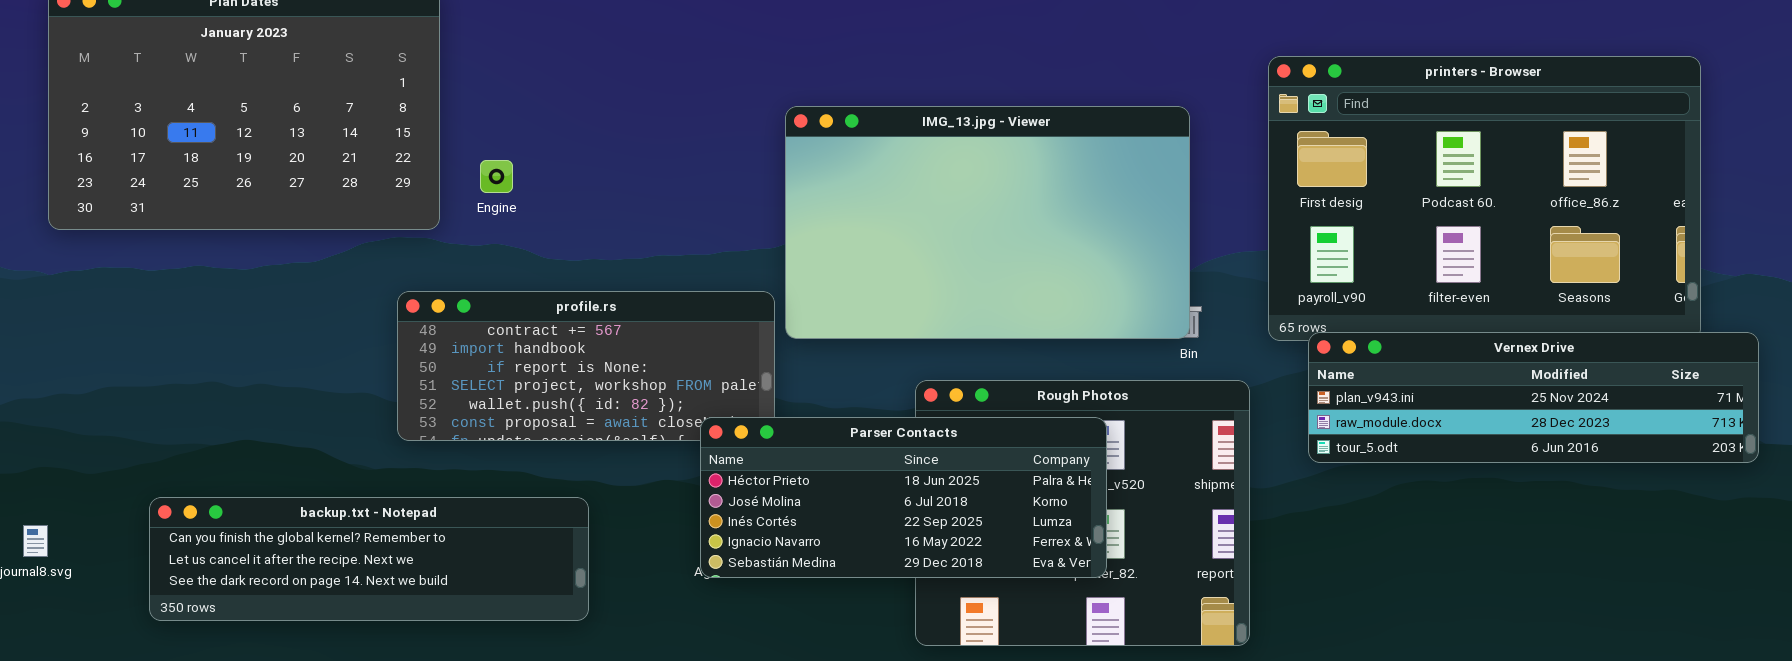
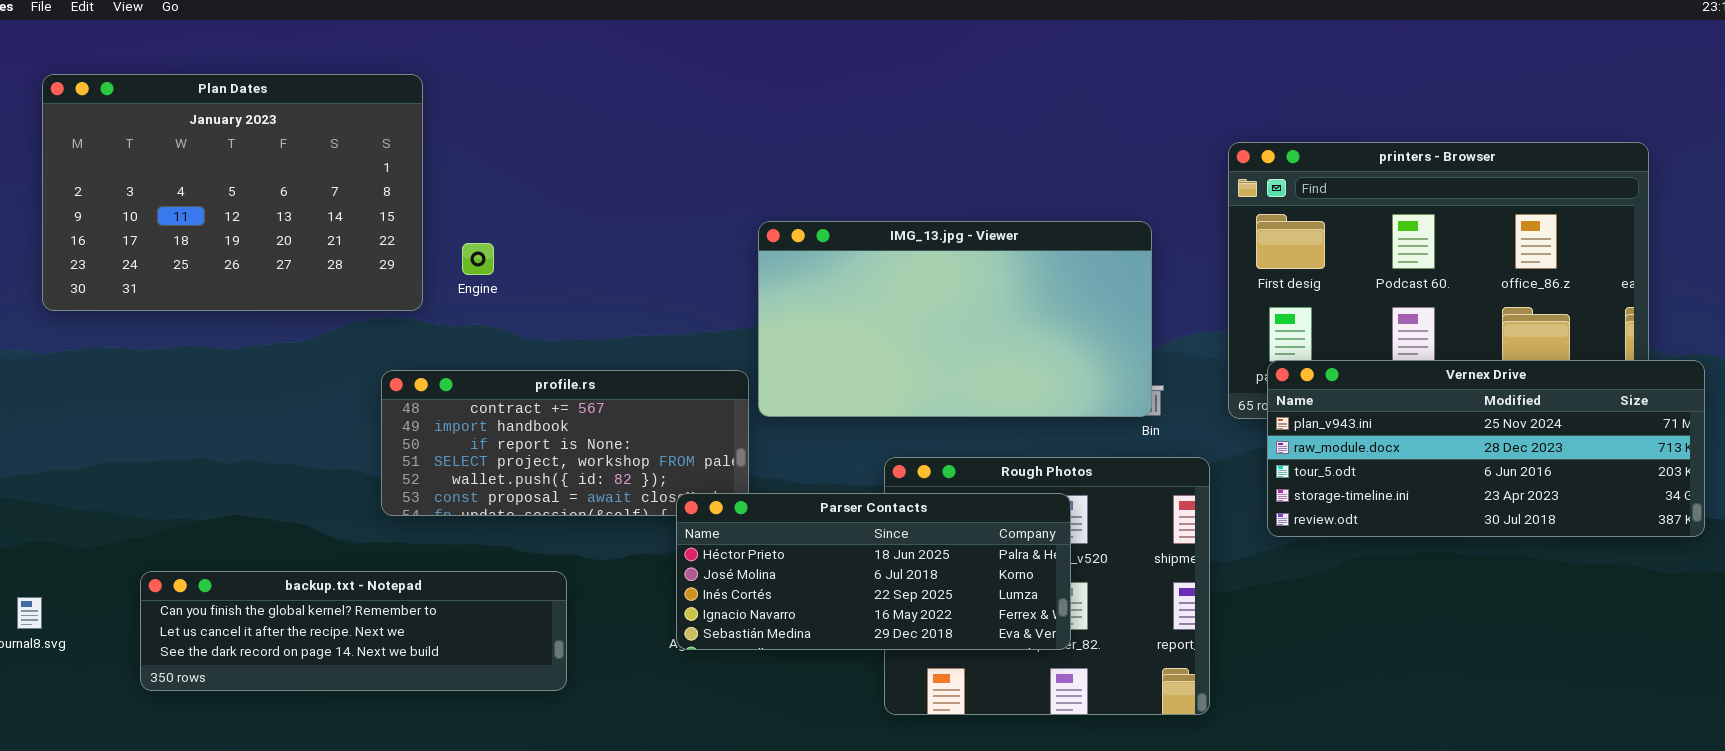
IMG_13.jpg - Viewer: [785,106,1190,339] -> [758,221,1152,417], resized
Vernex Drive: [1308,332,1759,463] -> [1267,360,1705,537], resized

